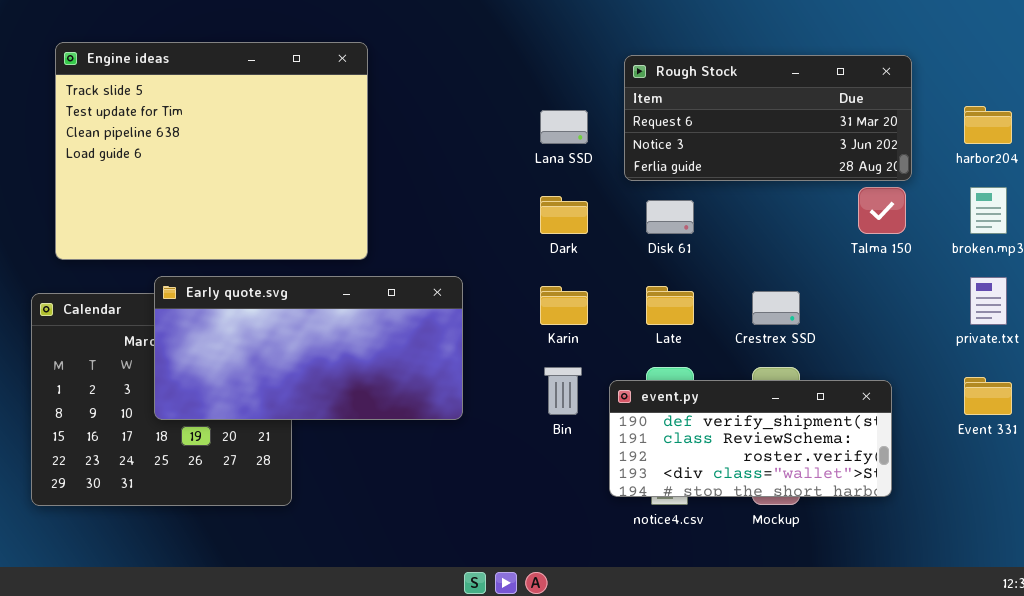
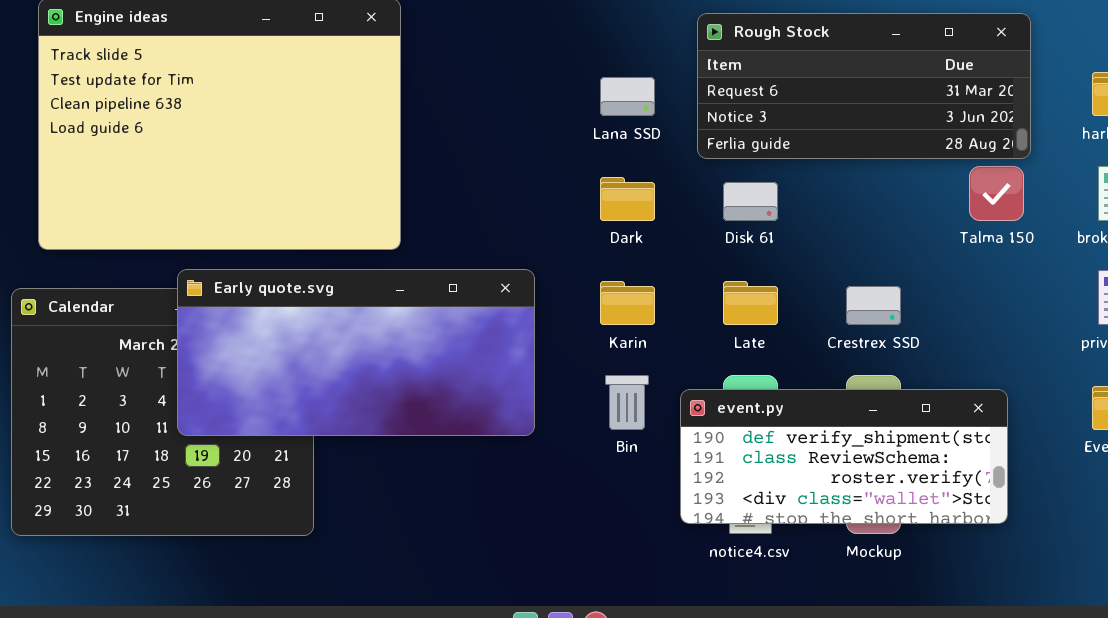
Early quote.svg: [154,276,463,420] -> [177,269,535,436], moved

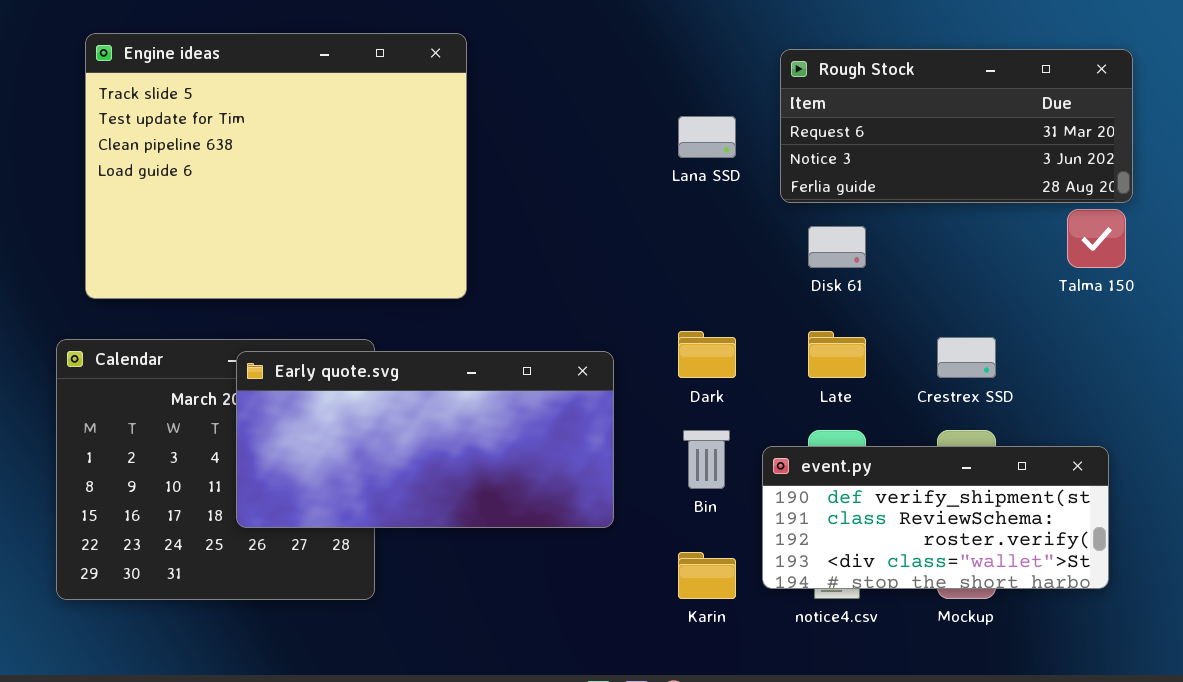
Dark: [600,177,655,221] -> [678,331,736,378], moved
Early quote.svg: [177,269,535,436] -> [236,351,614,528], moved
Karin: [600,281,655,325] -> [678,552,736,599], moved

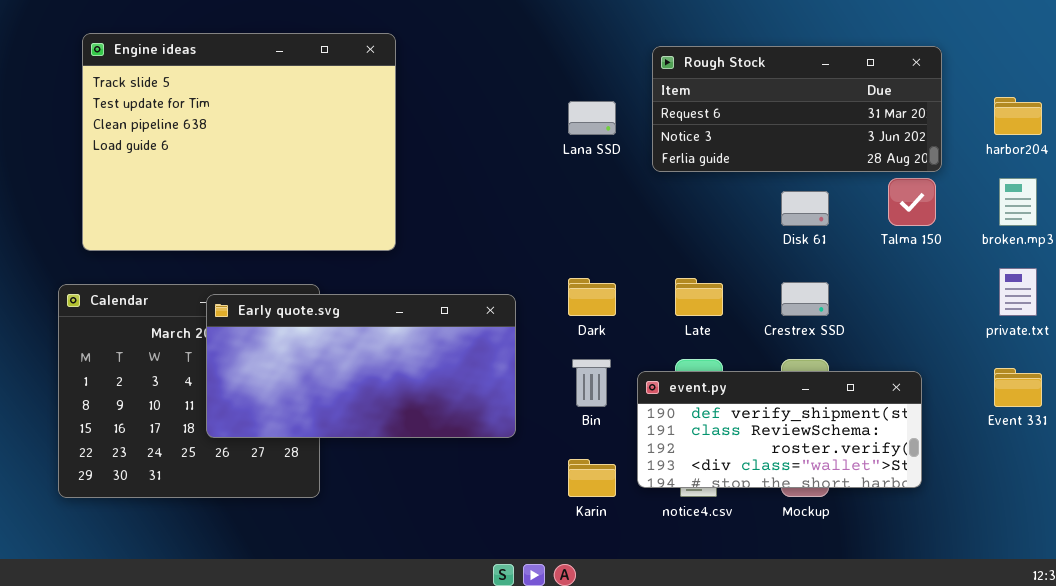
Disk 61: [808,226,866,268] -> [781,191,829,226], moved

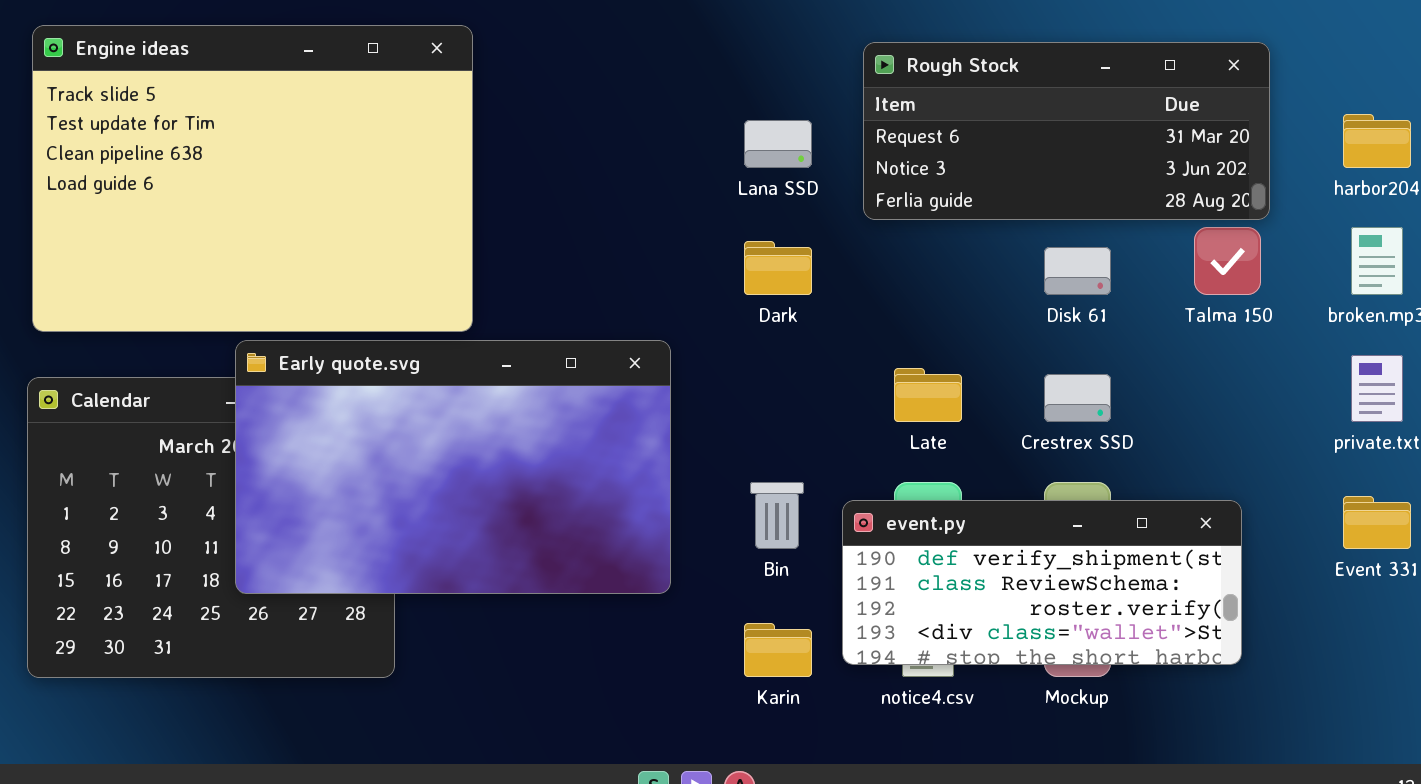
Engine ideas: [82,33,396,251] -> [32,25,473,332], moved
Dark: [568,278,616,316] -> [744,241,812,295], moved
Early quote.svg: [206,294,516,438] -> [235,340,671,594], resized

